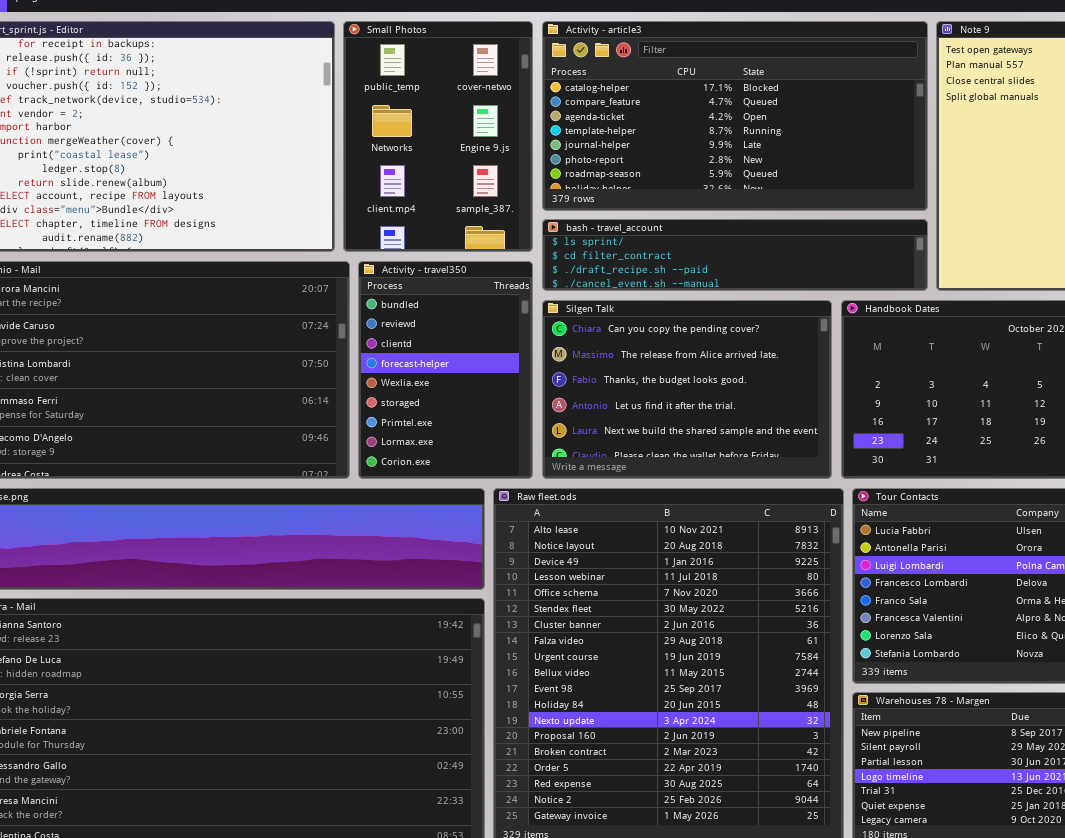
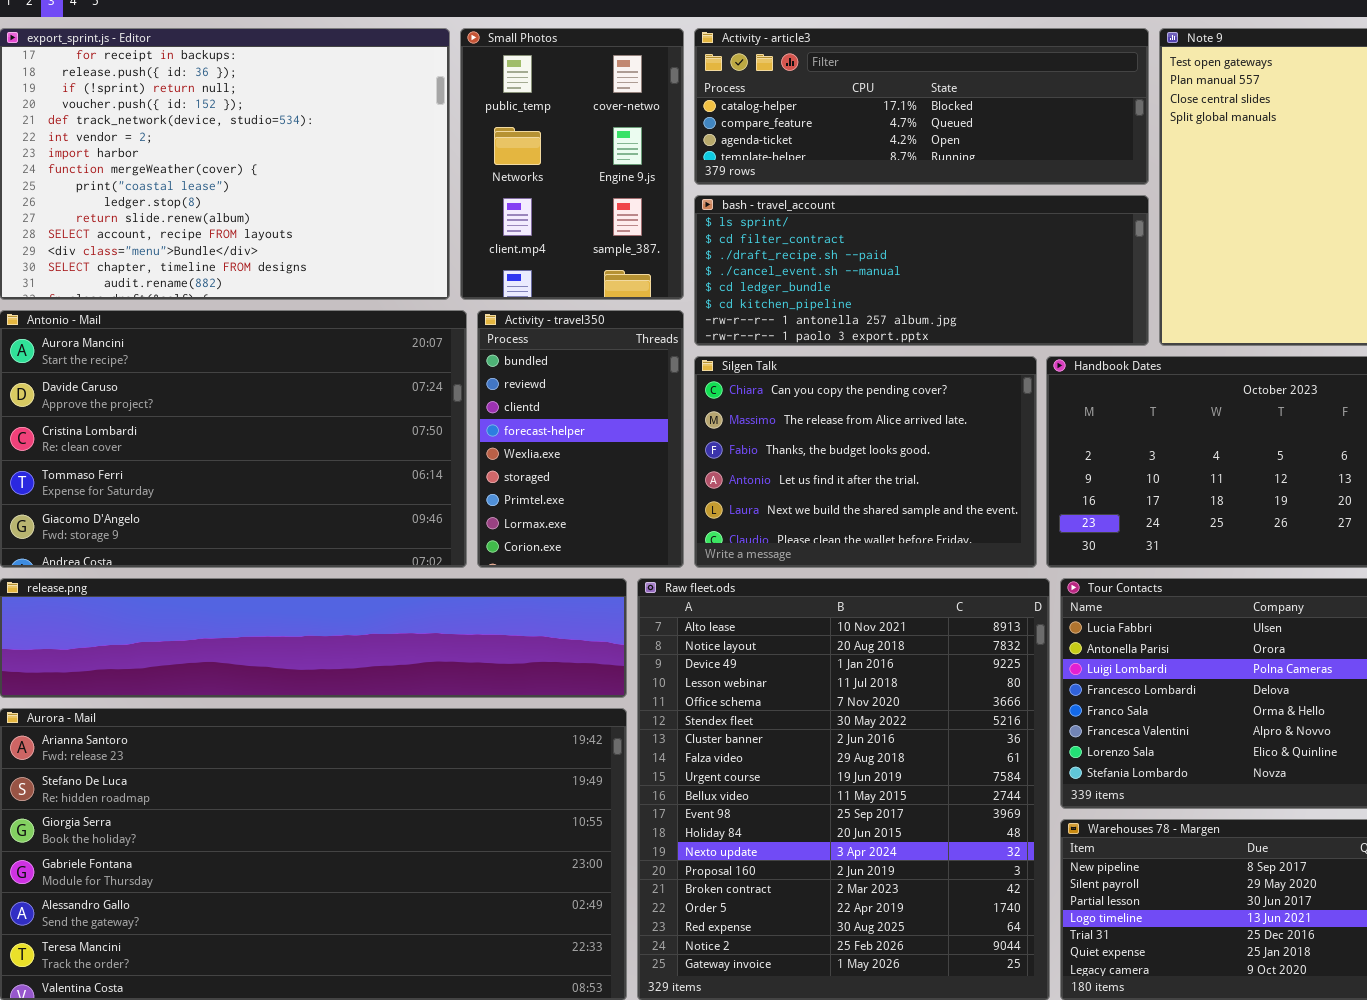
Activity - article3: [542,21,928,211] -> [694,28,1149,185], resized
bash - travel_account: [542,219,928,291] -> [694,195,1149,346], resized

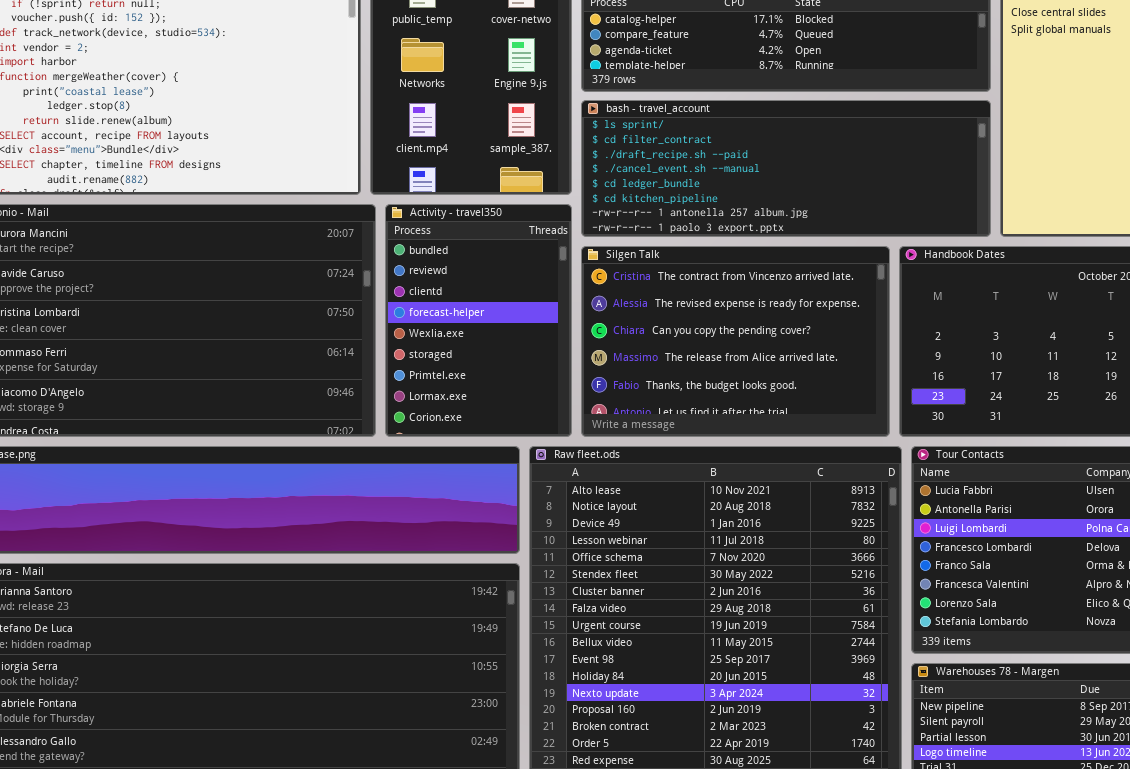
Silgen Talk: [694,356,1037,568] -> [581,246,890,437], scrolled up 2 rows

